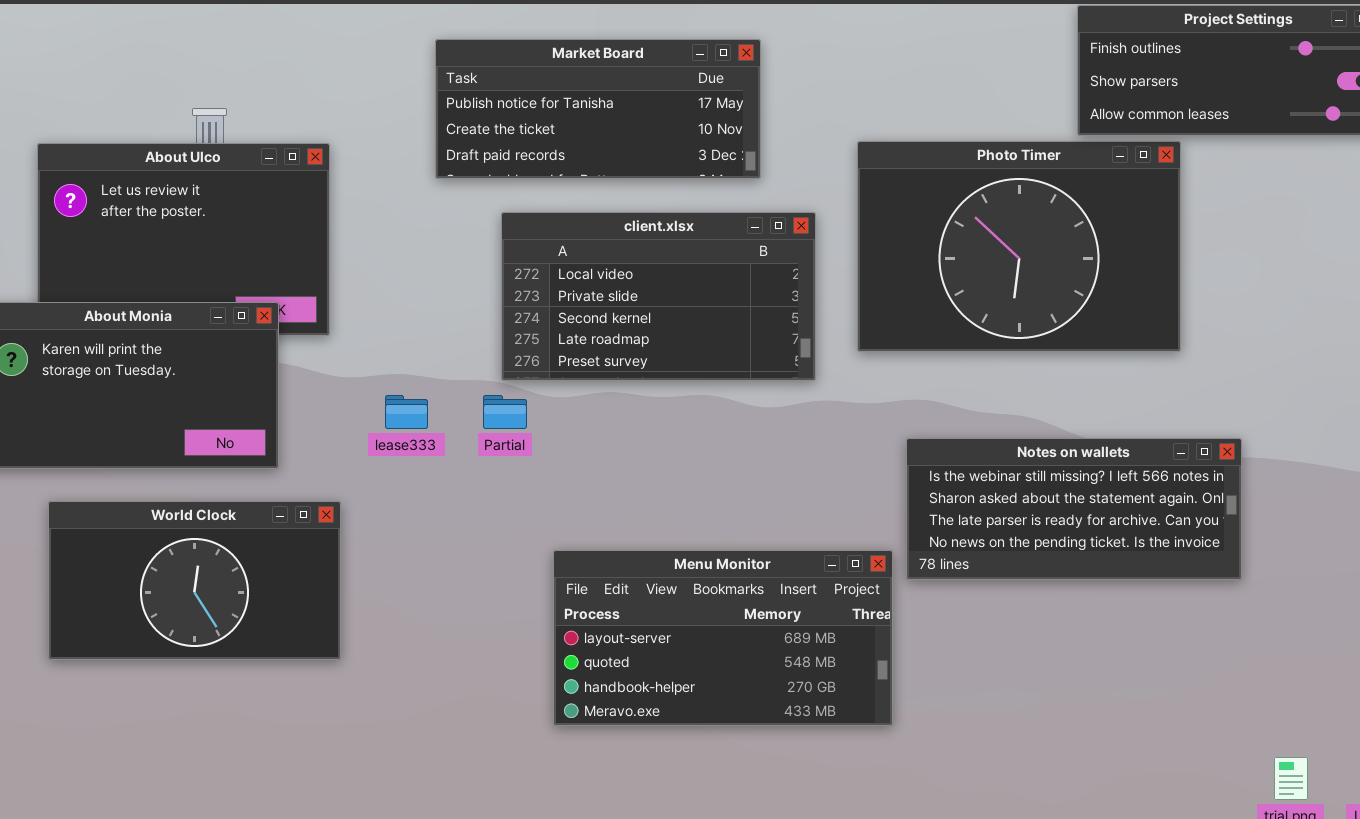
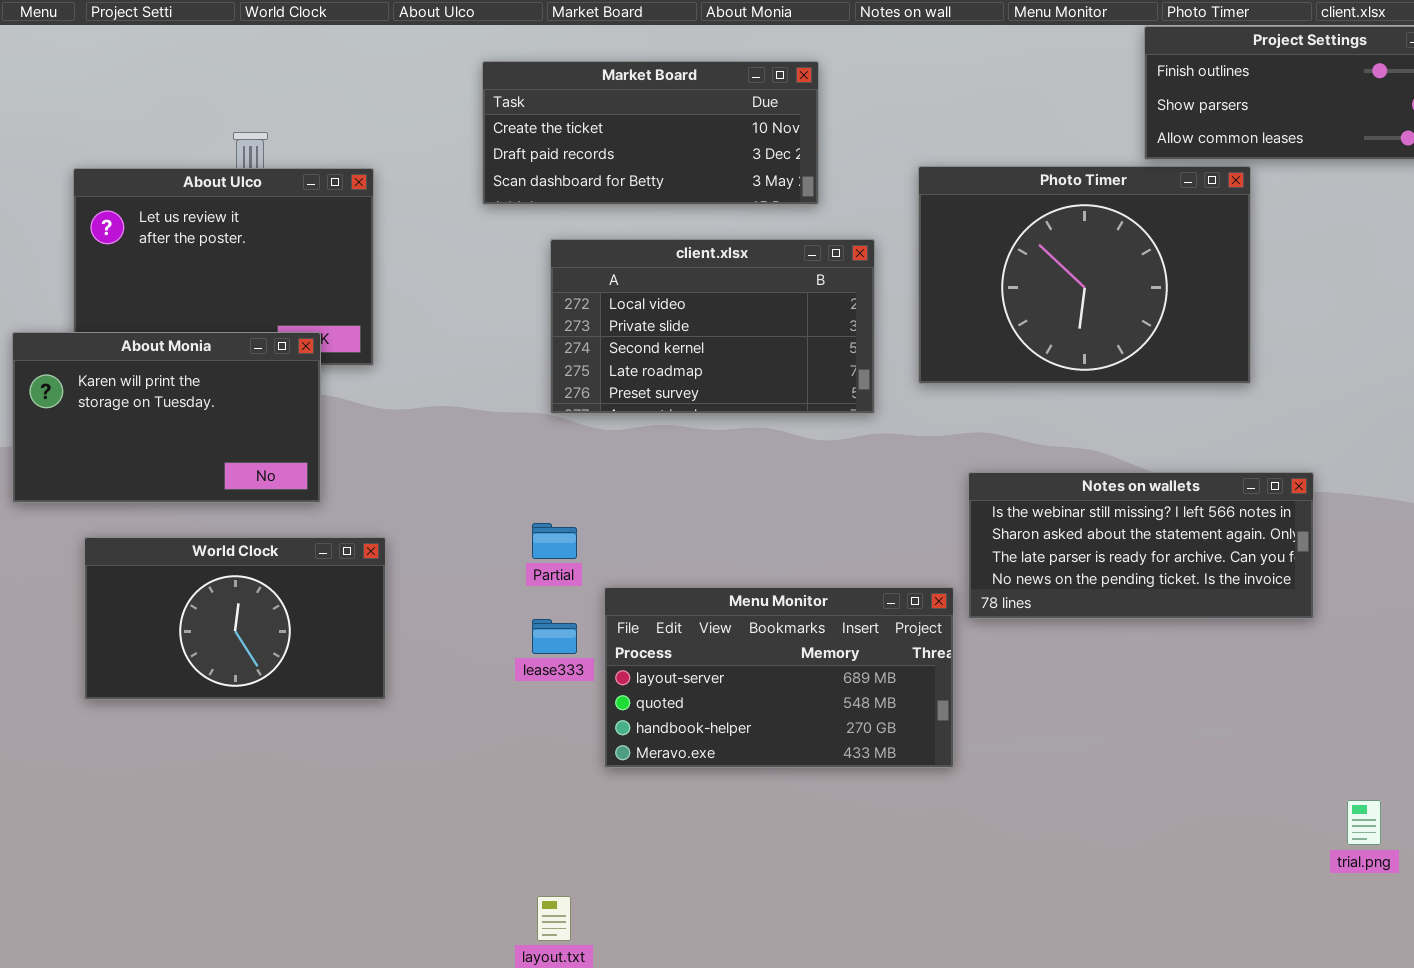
Market Board: [435,39,761,179] -> [482,61,819,205], scrolled down 1 row
lease333: [385,395,428,429] -> [532,619,577,654], moved
Partial: [483,395,527,429] -> [532,523,577,559], moved

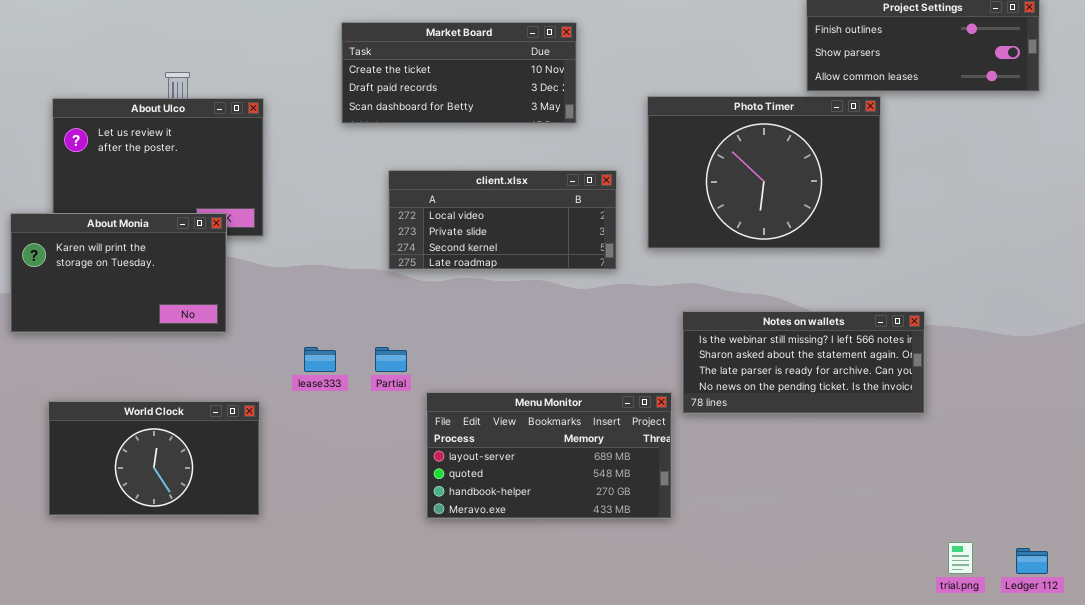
client.xlsx: [550,239,875,414] -> [388,170,617,270], resized
World Clock: [84,537,386,700] -> [48,401,260,516], moved
lease333: [532,619,577,654] -> [304,347,336,372], moved

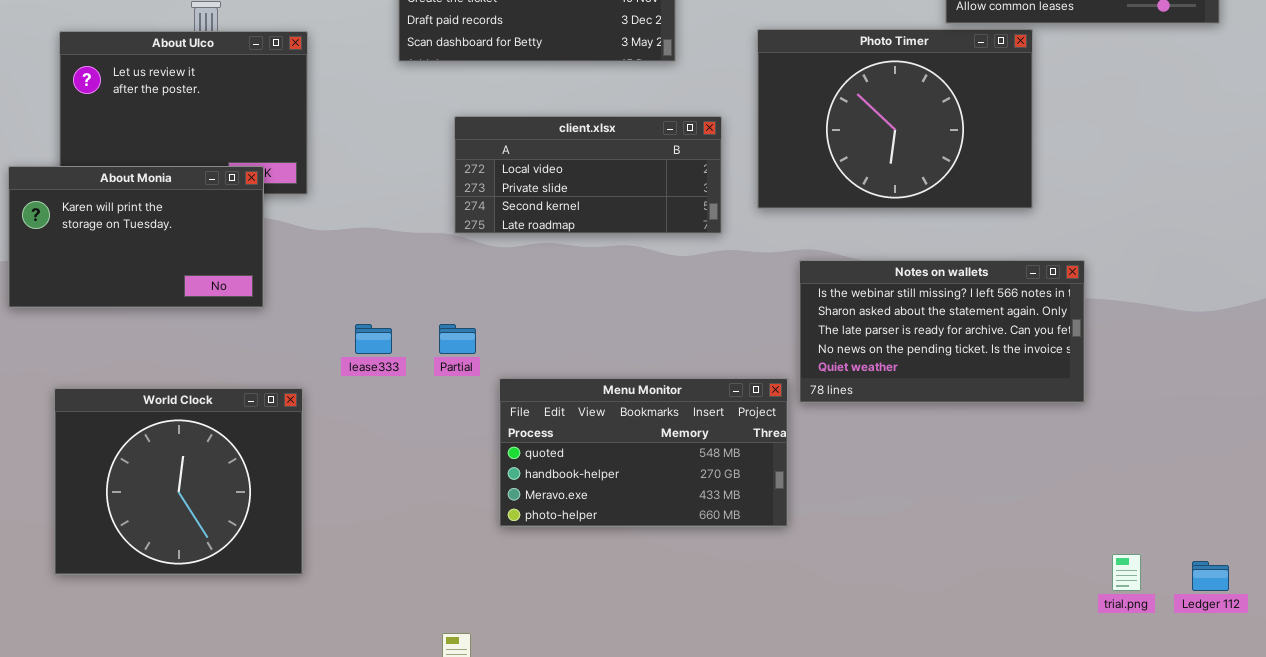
Notes on wallets: [682,311,925,414] -> [799,260,1085,403], resized
Menu Monitor: [426,392,672,519] -> [499,378,788,527], scrolled down 1 row
World Clock: [48,401,260,516] -> [54,388,303,575], resized

